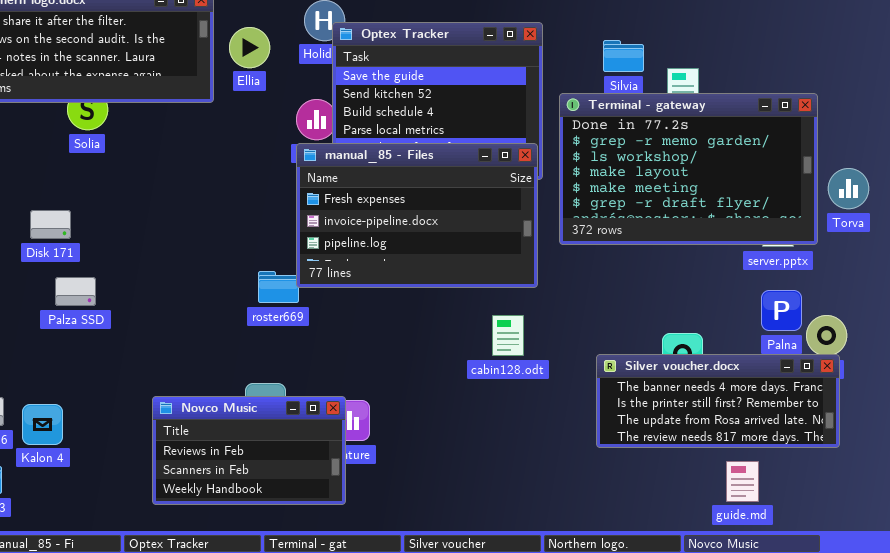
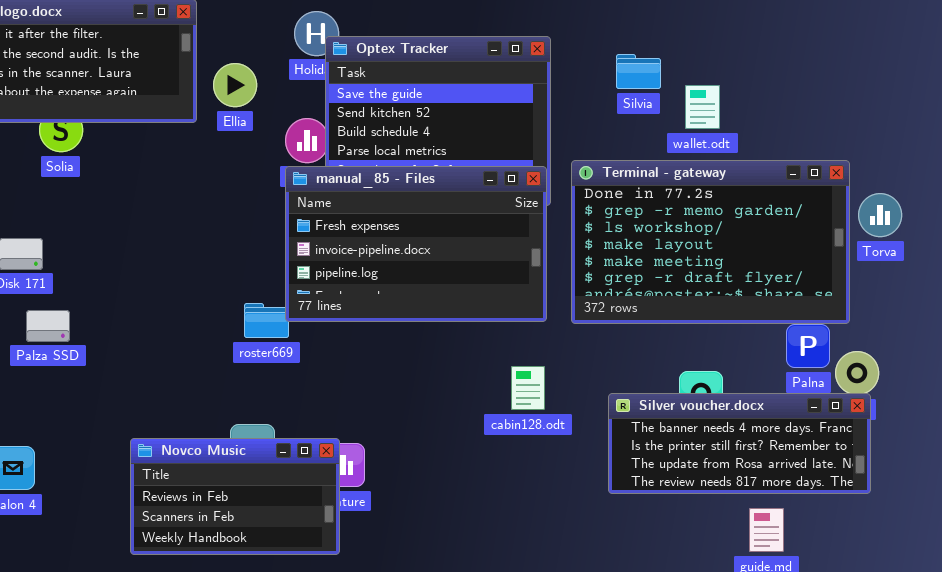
Ellia: [229,27,270,68] -> [213,63,257,107], moved
Terminal - gateway: [559,93,818,245] -> [571,160,850,324], moved
cabin128.odt: [492,315,524,356] -> [511,366,545,410], moved

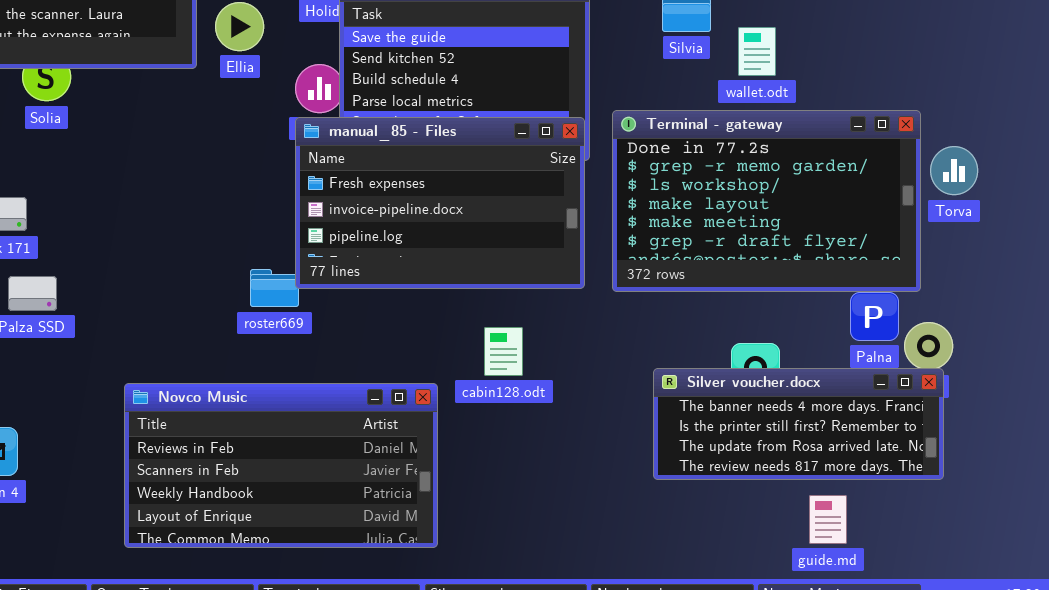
cabin128.odt: [511,366,545,410] -> [484,327,523,376], moved
Novco Music: [130,438,340,555] -> [124,383,438,548], resized

